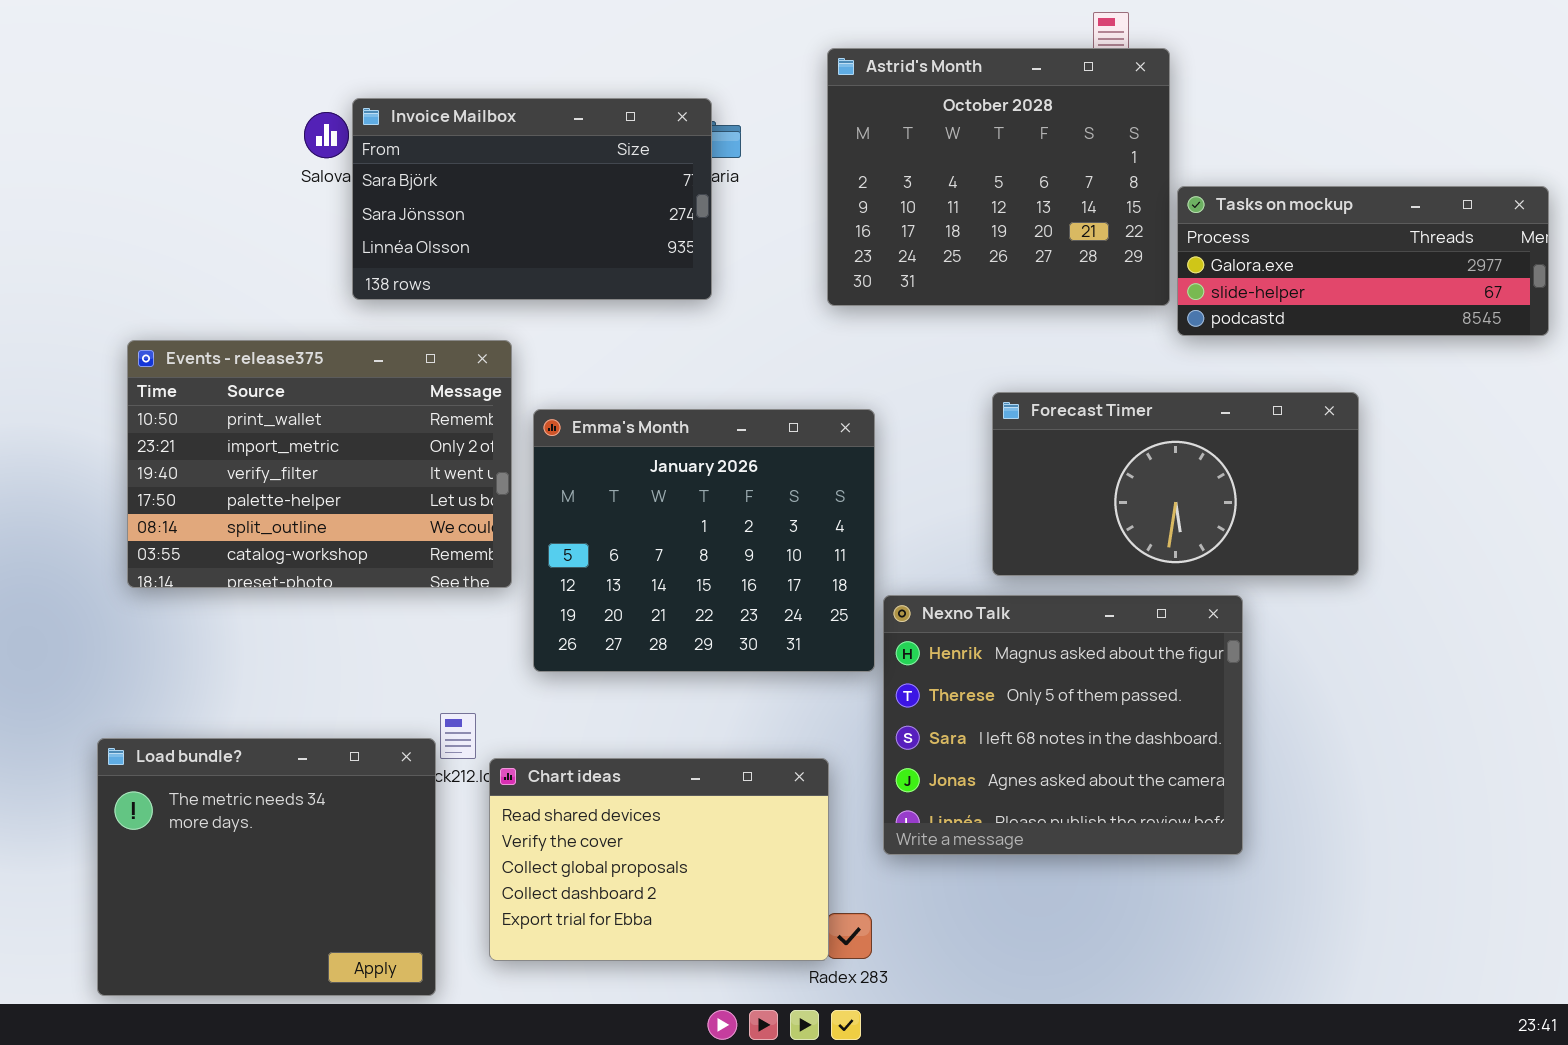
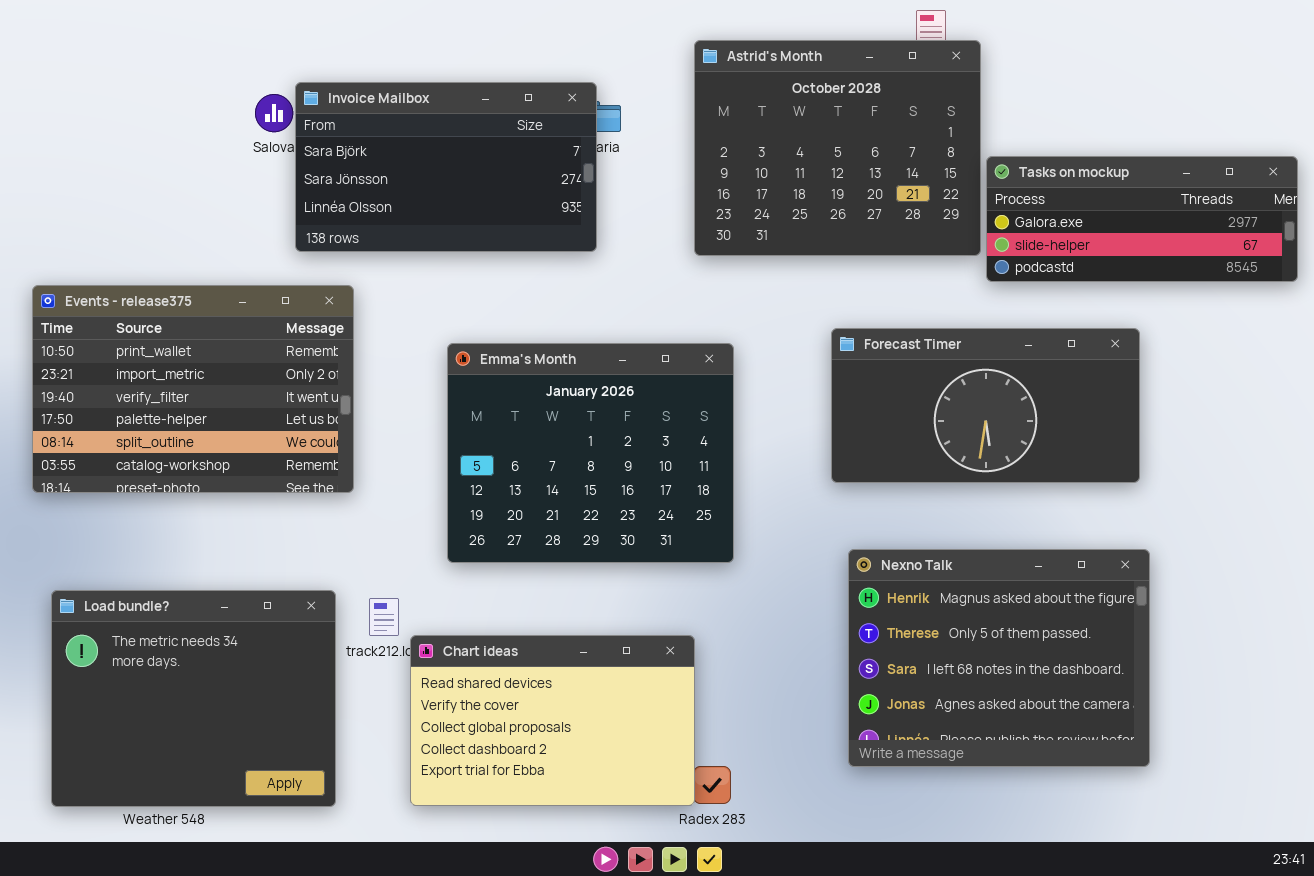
Events - release375: [127,340,512,588] -> [32,285,354,493], moved
Nexno Talk: [883,595,1243,855] -> [848,549,1150,767], moved
Load bundle?: [97,738,436,996] -> [51,590,336,807], moved

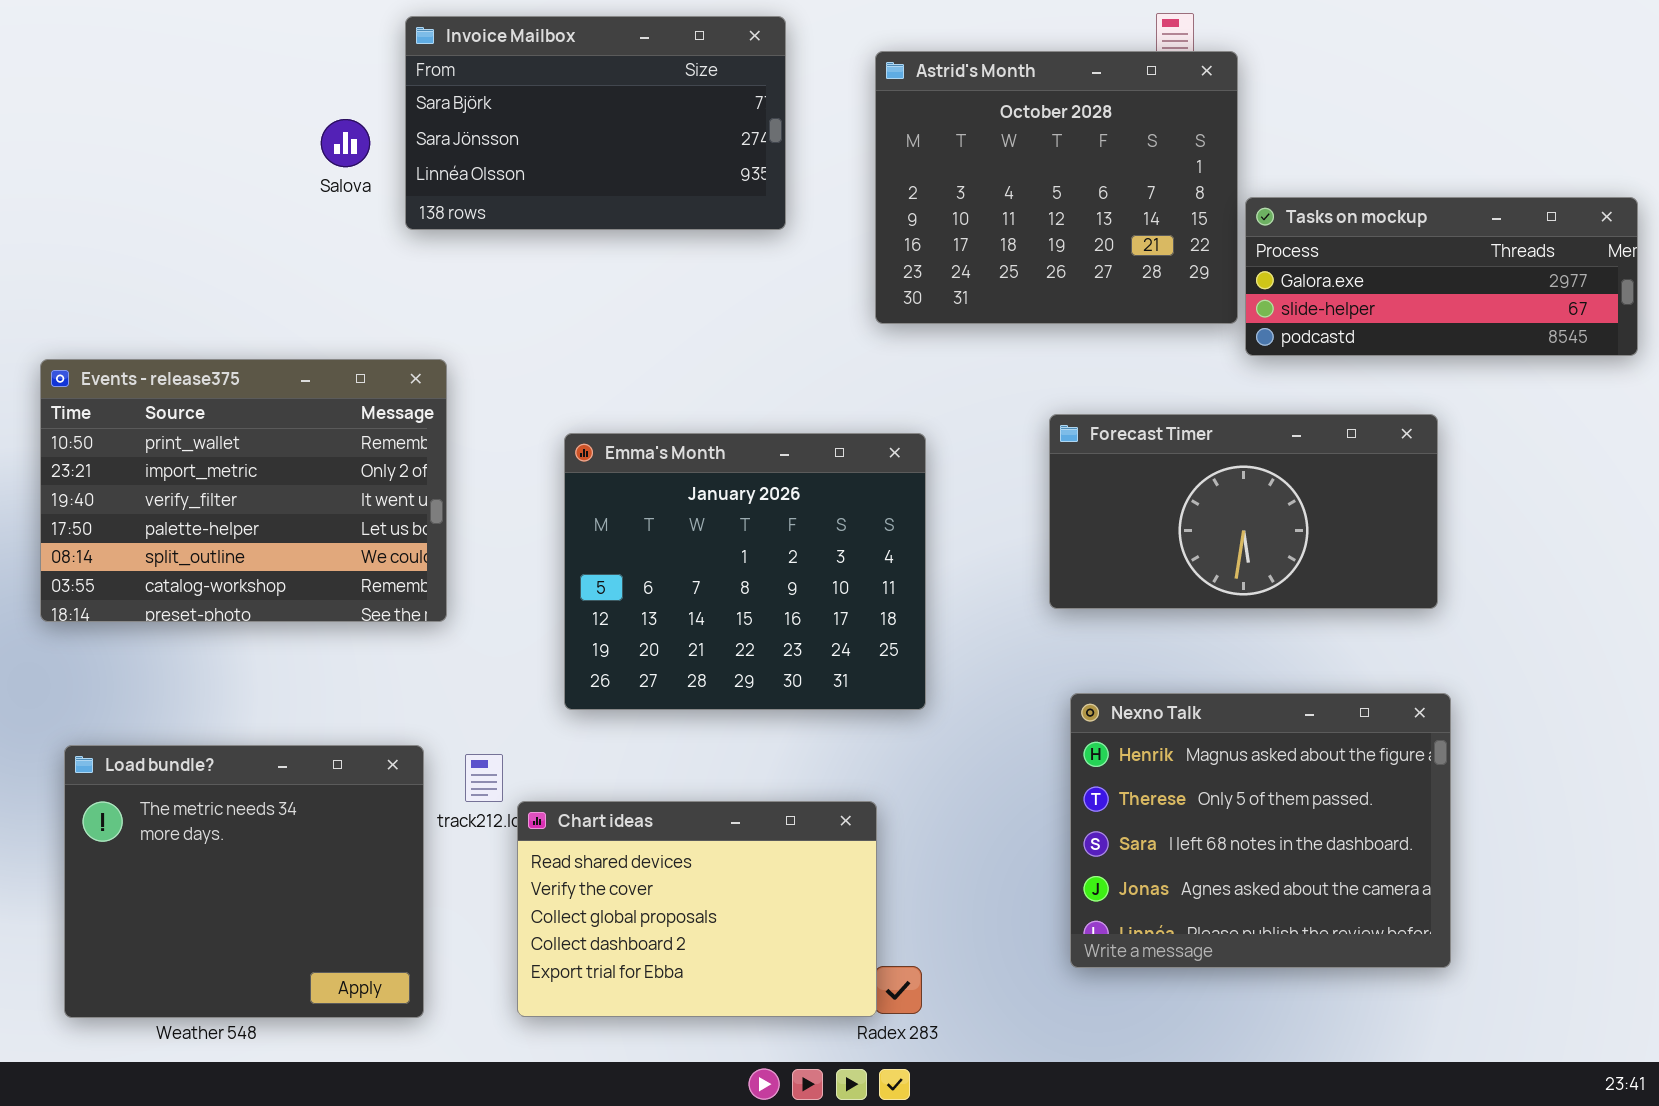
Invoice Mailbox: [295,82,597,252] -> [405,16,786,230], moved

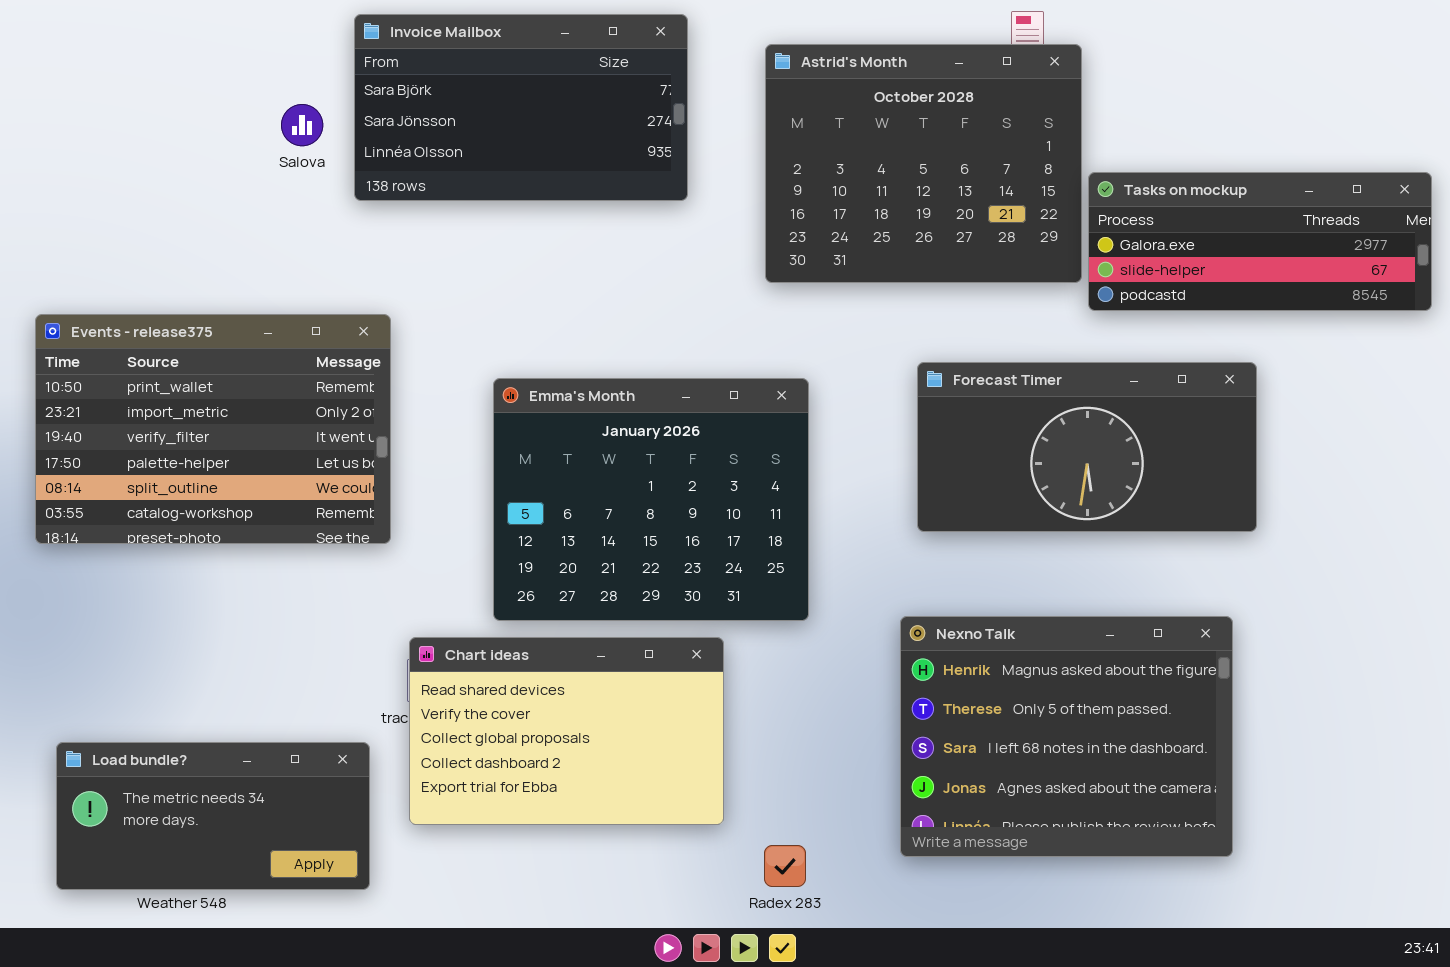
Nexno Talk: [1070,693,1451,968] -> [900,616,1233,857], moved
Load bundle?: [64,745,424,1018] -> [56,742,370,890], resized
Chart ideas: [517,801,877,1017] -> [409,637,724,825], moved

